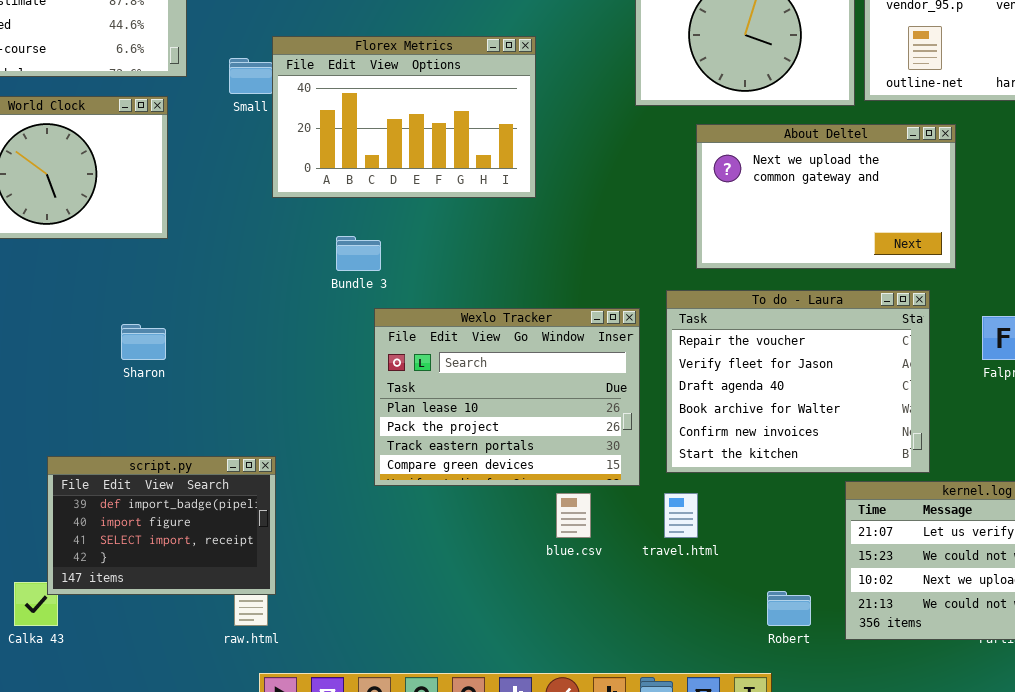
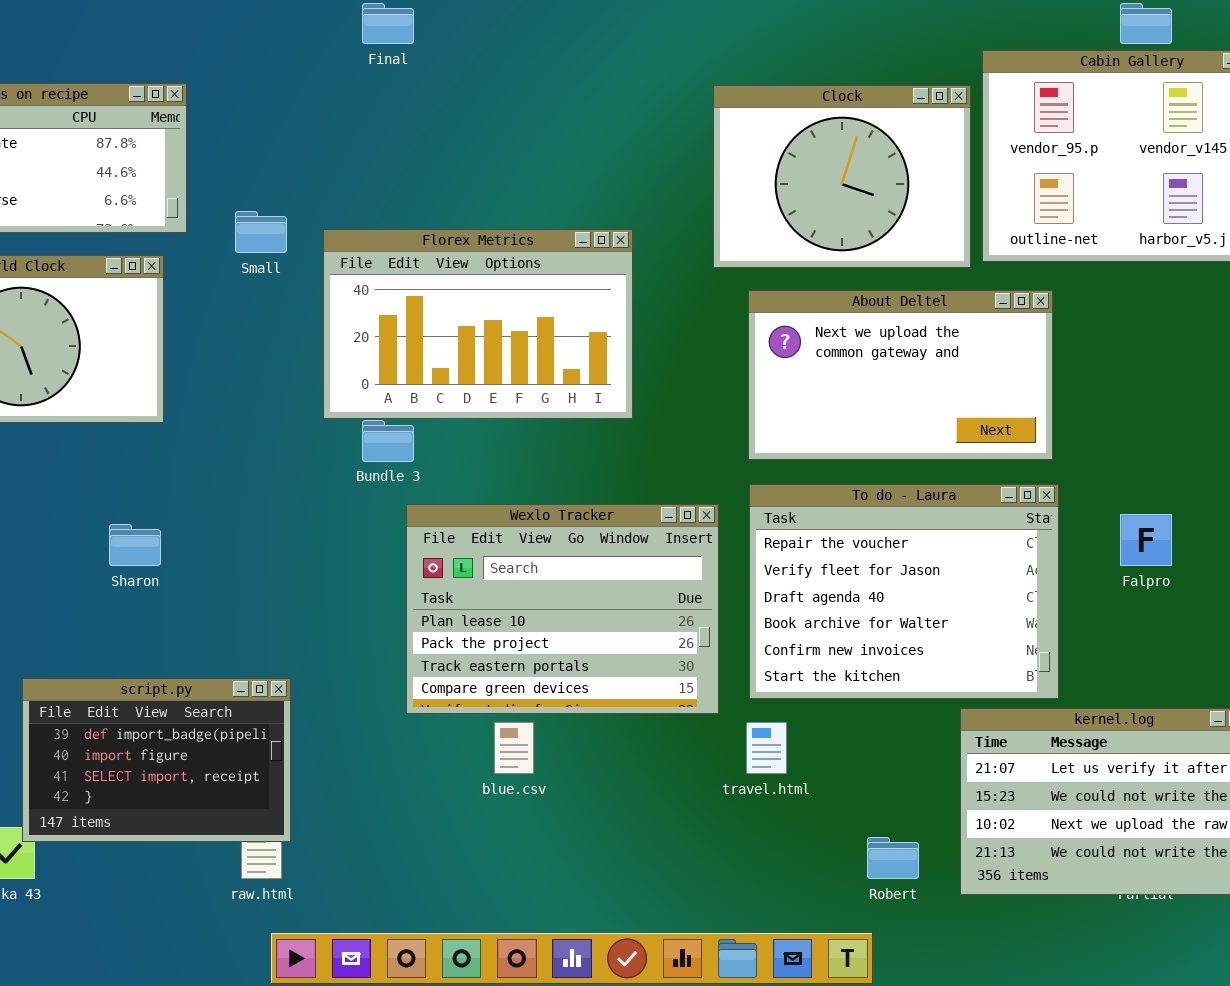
Florex Metrics: [272,36,536,198] -> [323,229,633,419], moved
About Deltel: [696,124,956,269] -> [748,290,1053,460], moved
blue.csv: [556,493,591,538] -> [494,722,534,774], moved

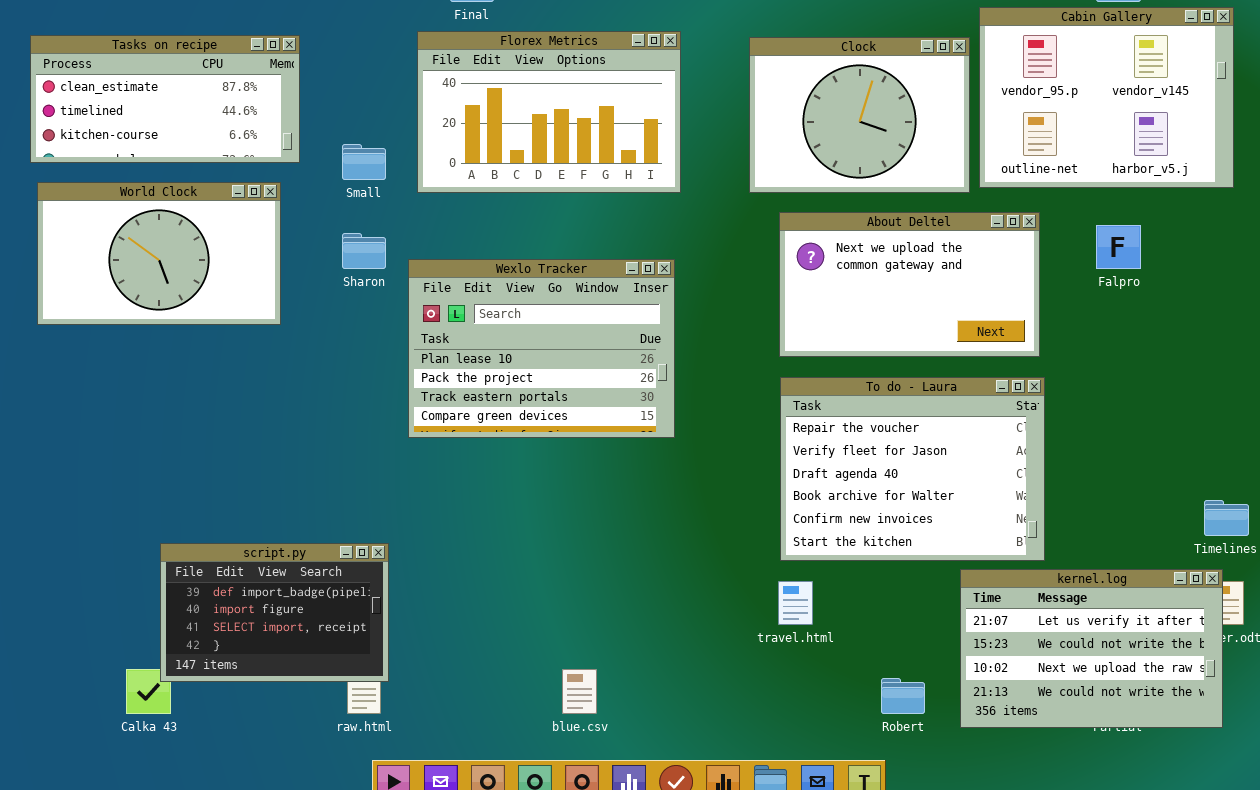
Florex Metrics: [323,229,633,419] -> [417,31,681,193], moved
Wexlo Tracker: [406,504,719,714] -> [408,259,675,438], moved
Falpro: [1120,514,1172,566] -> [1096,225,1141,269], moved
Sharon: [109,524,161,566] -> [342,233,386,269], moved
blue.csv: [494,722,534,774] -> [562,669,597,714], moved

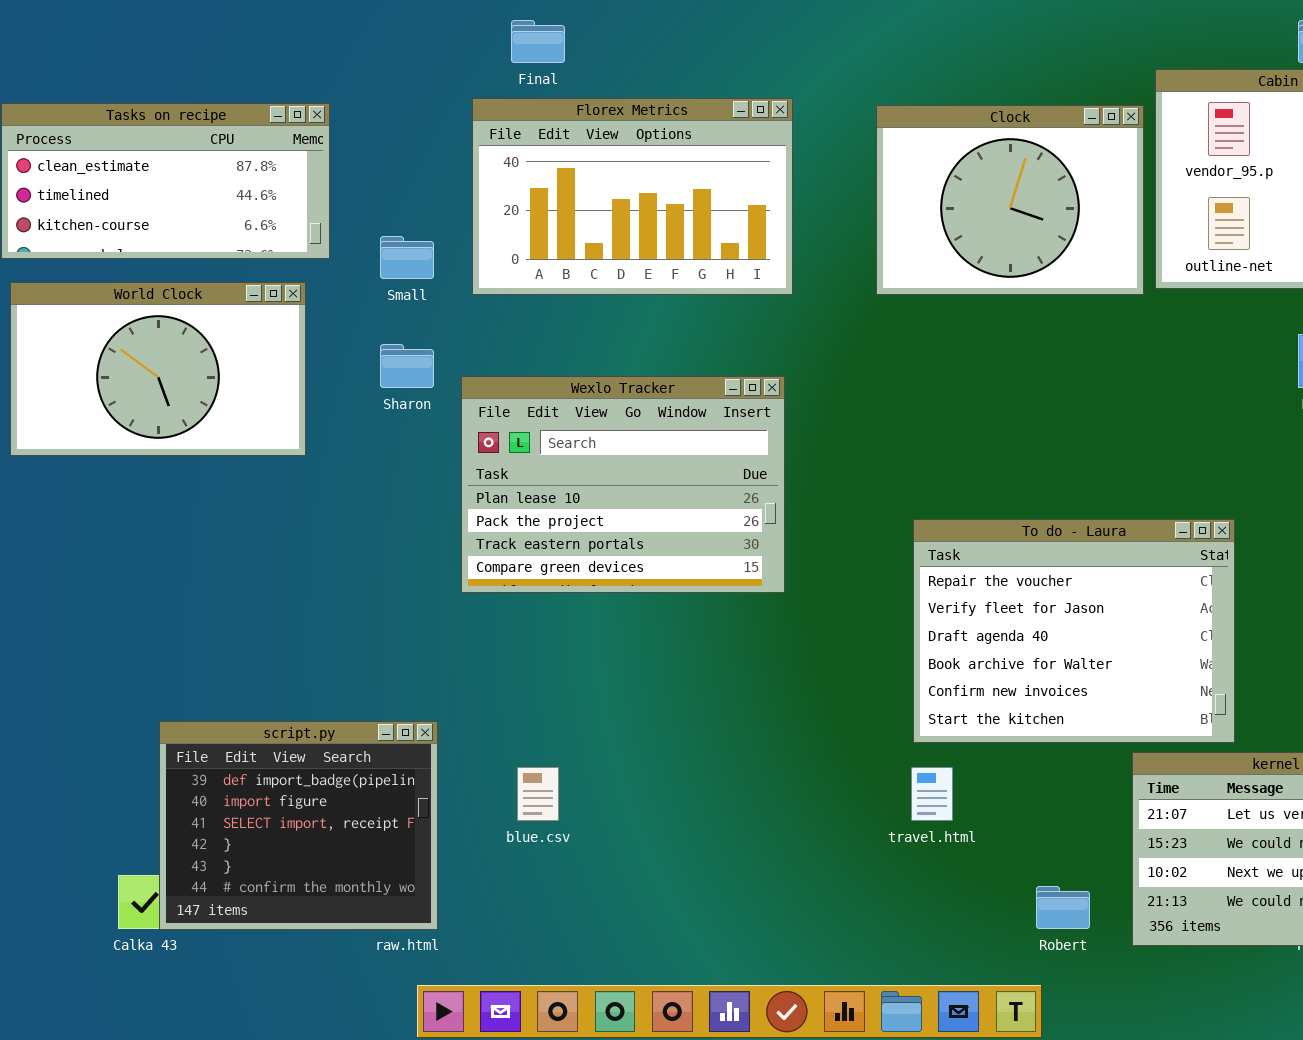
About Deltel: [779,212,1040,357] -> none, closed
script.py: [160,543,389,682] -> [159,721,438,930], resized
blue.csv: [562,669,597,714] -> [517,767,559,821], moved

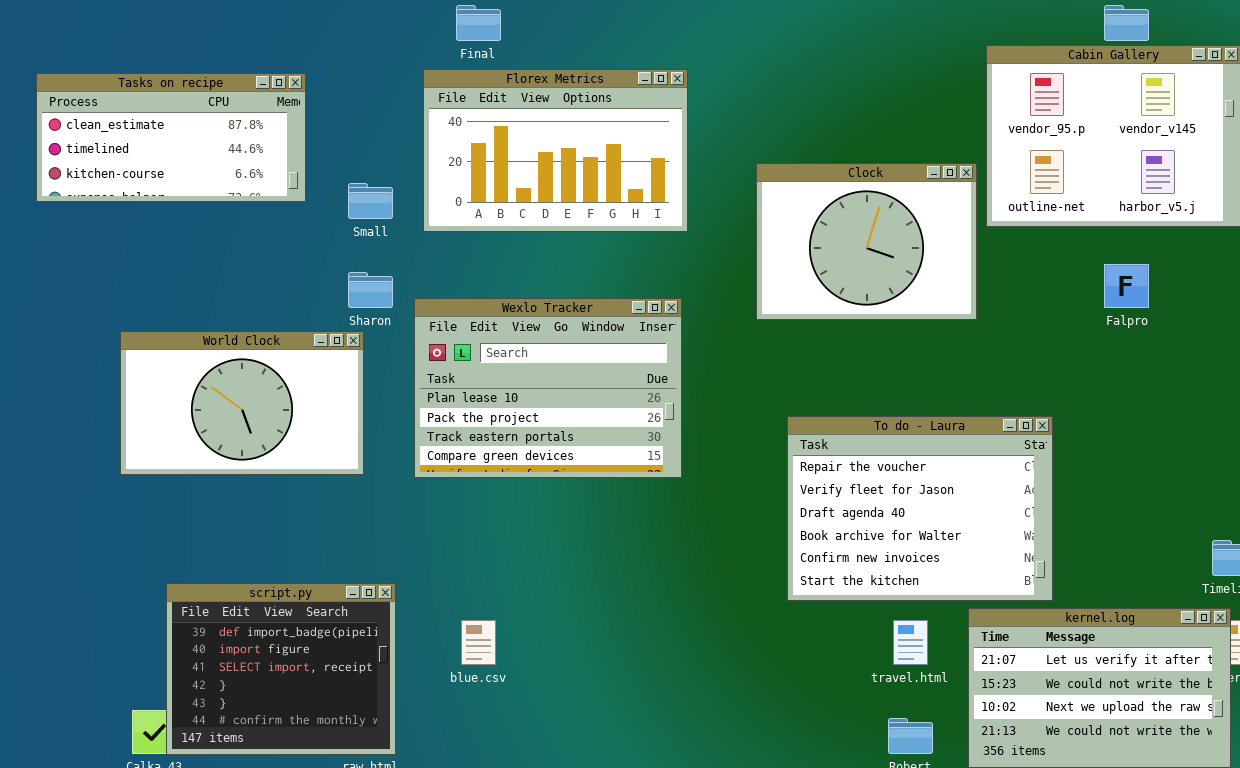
Clock: [876,105,1144,295] -> [756,163,977,320], moved
World Clock: [10,282,306,456] -> [120,331,364,475], moved
travel.html: [911,767,953,821] -> [893,620,928,665], moved

